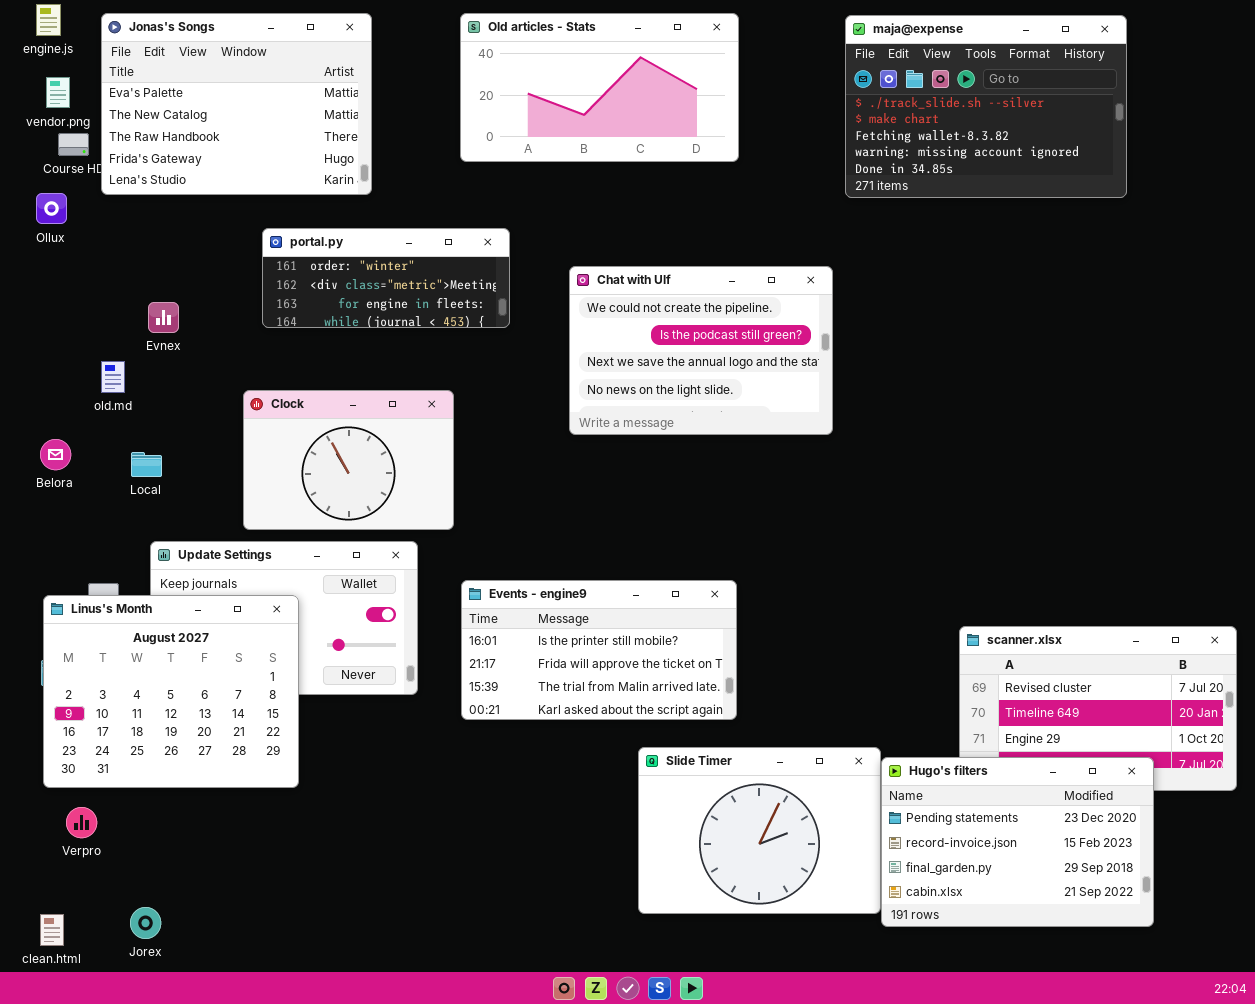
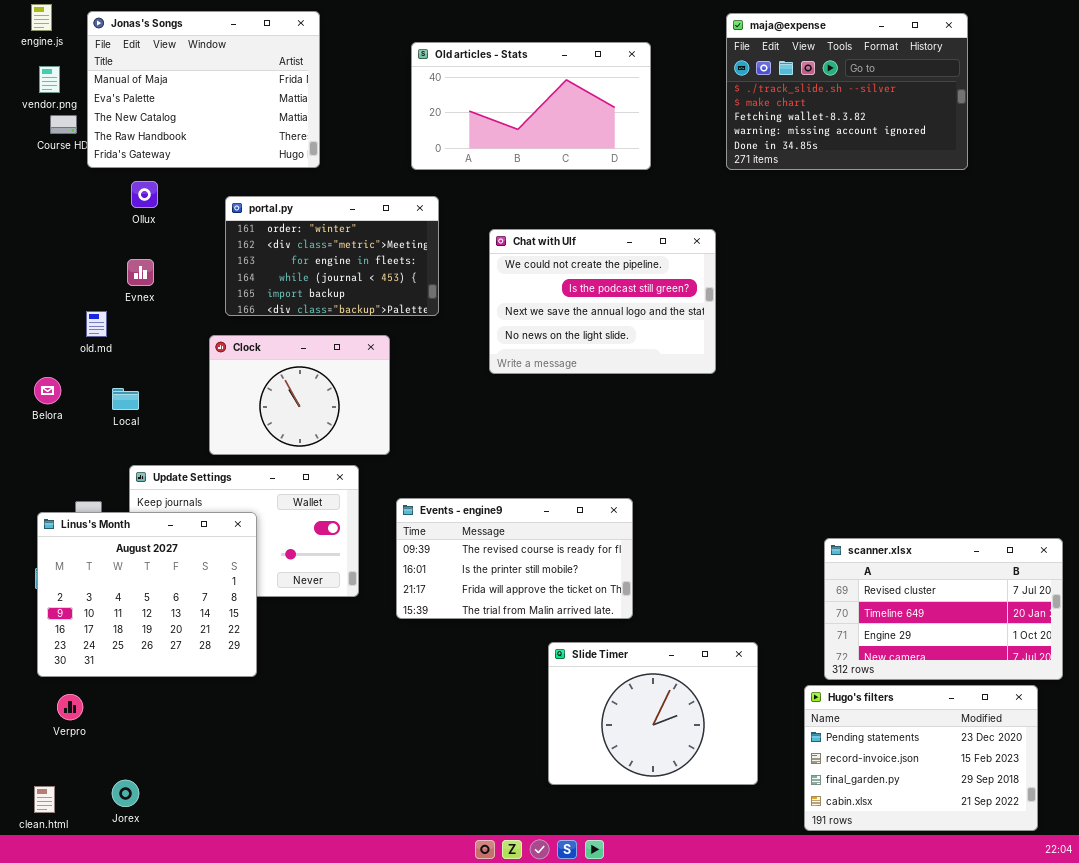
Jonas's Songs: [101,13,372,195] -> [87,11,320,168], scrolled up 1 row
Old articles - Stats: [460,13,739,162] -> [411,42,651,170], moved
Ollux: [36,193,67,224] -> [131,181,158,208], moved
portal.py: [262,228,510,328] -> [225,196,439,316], resized
Events - engine9: [461,580,737,720] -> [396,498,633,619], scrolled up 1 row
Hugo's filters: [881,757,1154,927] -> [804,685,1038,831], moved

